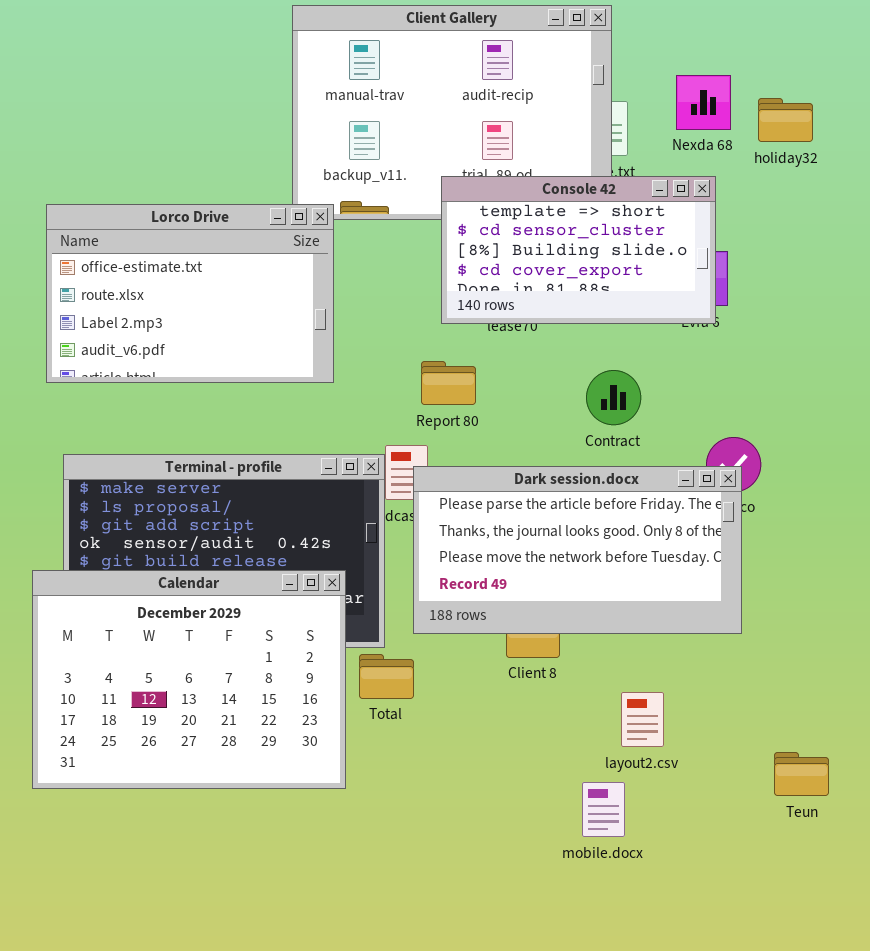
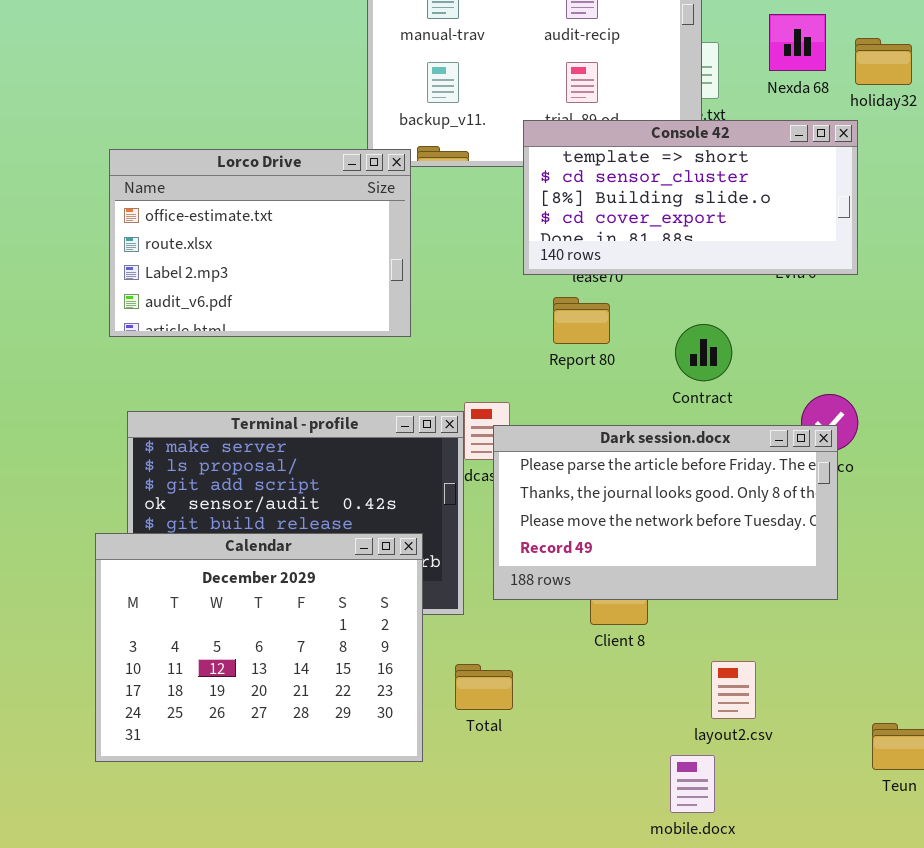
Console 42: [441,176,716,324] -> [523,120,858,275], resized
Report 80: [421,361,476,405] -> [553,297,610,344], moved
Total: [359,654,414,699] -> [455,664,513,710], moved

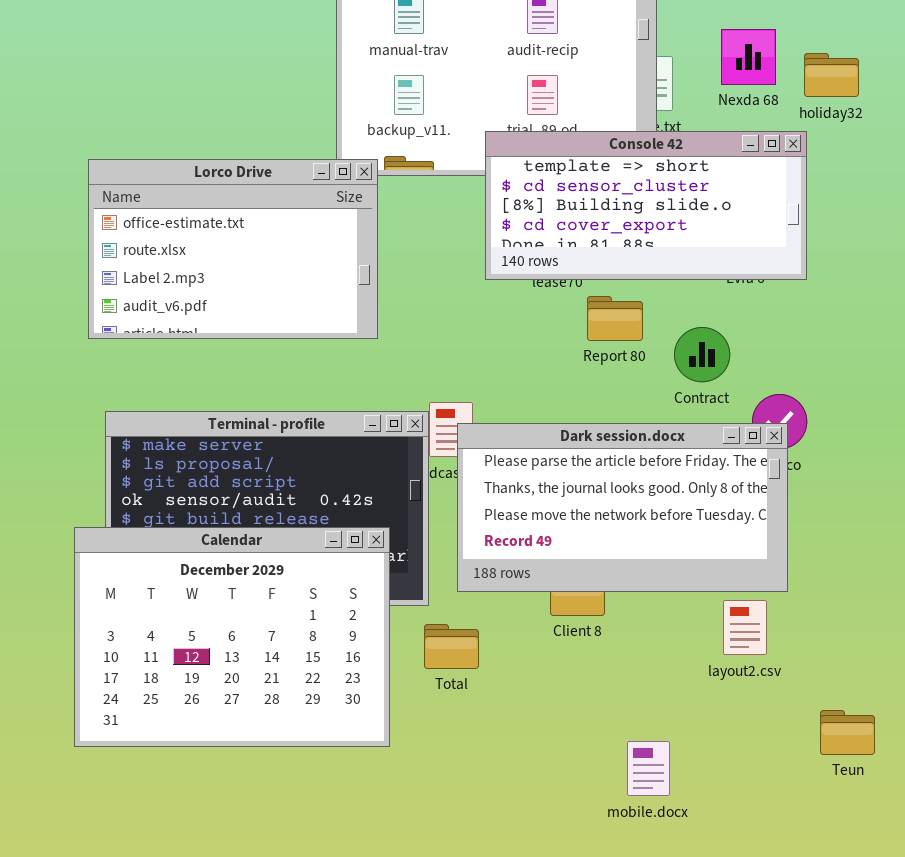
Report 80: [553,297,610,344] -> [587,296,643,341], moved
Contract: [675,324,732,381] -> [674,327,730,382], moved
layout2.csv: [711,661,756,719] -> [723,600,767,655], moved
Total: [455,664,513,710] -> [424,624,479,669], moved

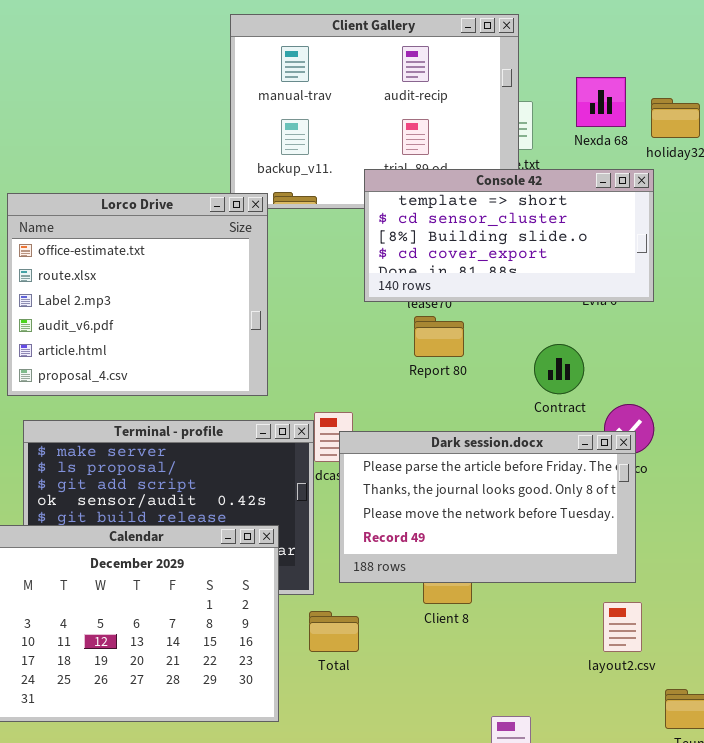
Lorco Drive: [88,159,378,339] -> [7,193,268,396], resized
Report 80: [587,296,643,341] -> [414,316,464,357], moved
layout2.csv: [723,600,767,655] -> [603,602,642,652], moved

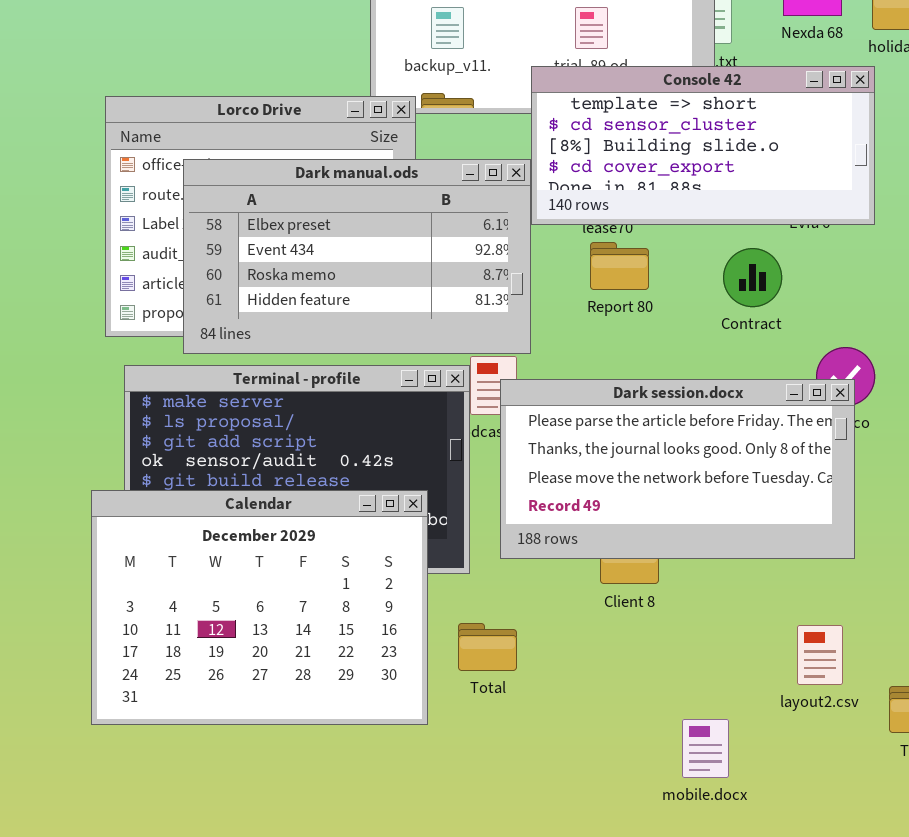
Dark manual.ods: none -> [183,159,531,354], opened
Contract: [534,344,584,394] -> [723,248,782,307], moved
layout2.csv: [603,602,642,652] -> [797,625,843,685], moved
Total: [309,611,359,652] -> [458,623,517,671], moved

